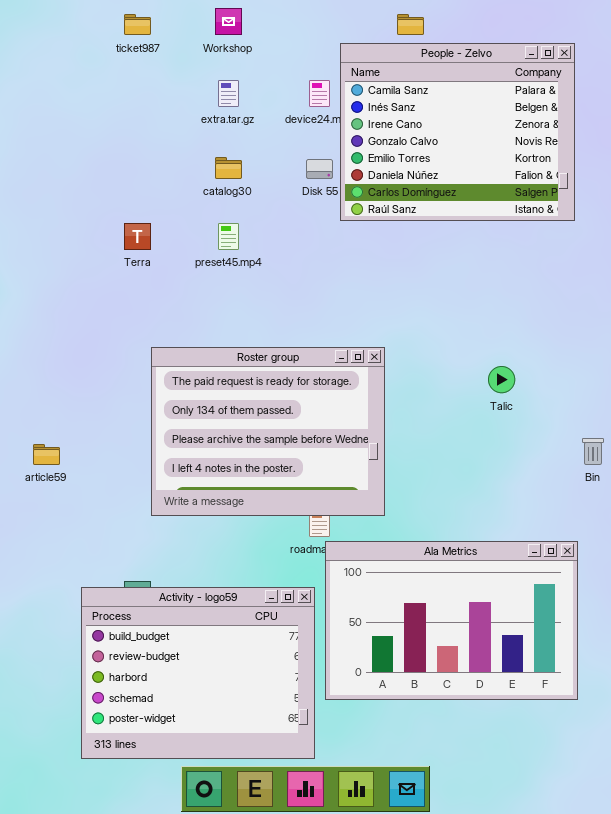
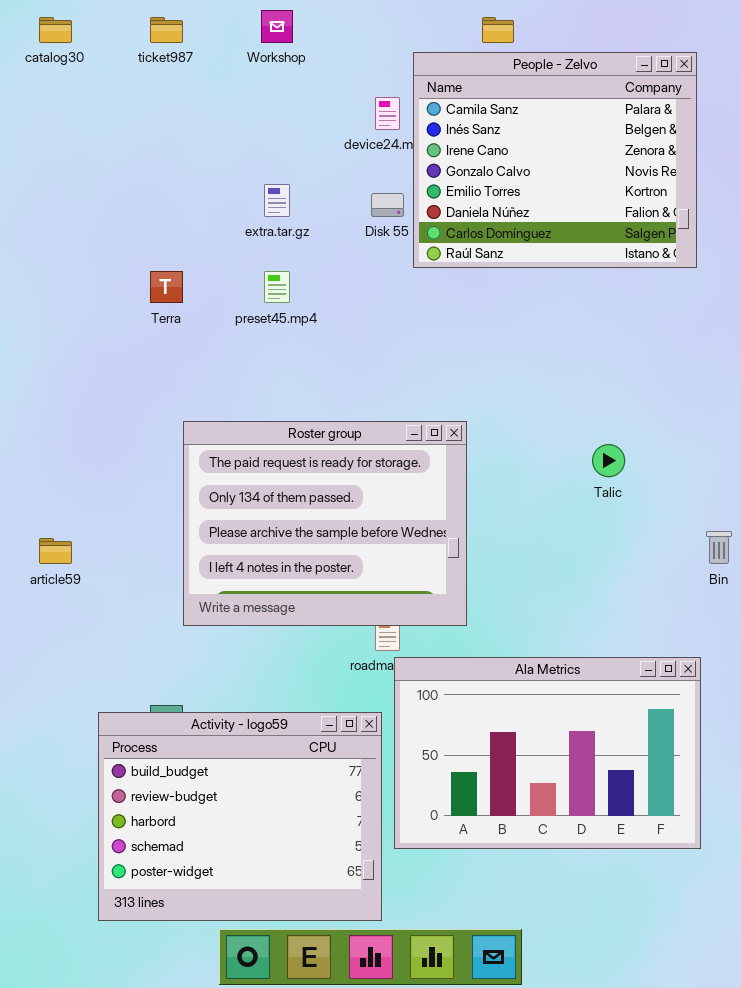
extra.tar.gz: [218,80,239,107] -> [264,184,290,217], moved
catalog30: [215,157,242,179] -> [39,17,72,43], moved

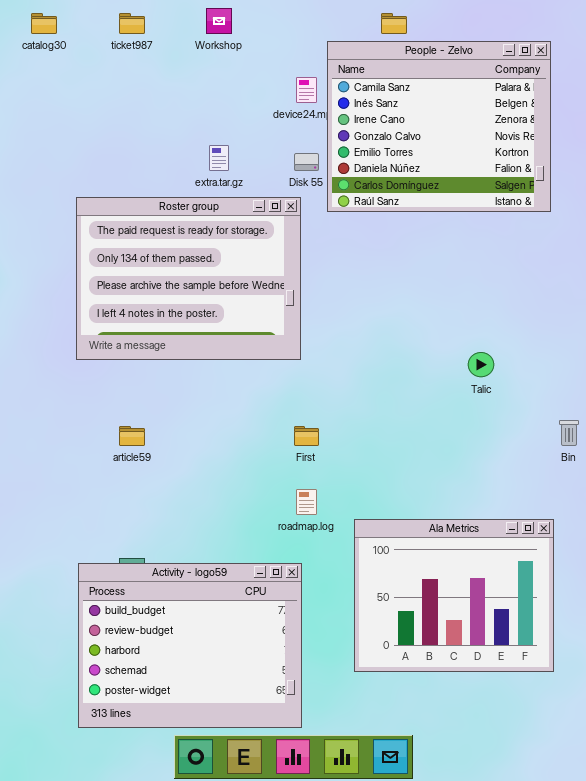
Roster group: [183,421,467,626] -> [76,197,301,360], moved
article59: [39,538,72,564] -> [119,426,145,446], moved
Ala Metrics: [394,657,701,849] -> [354,519,554,672], resized

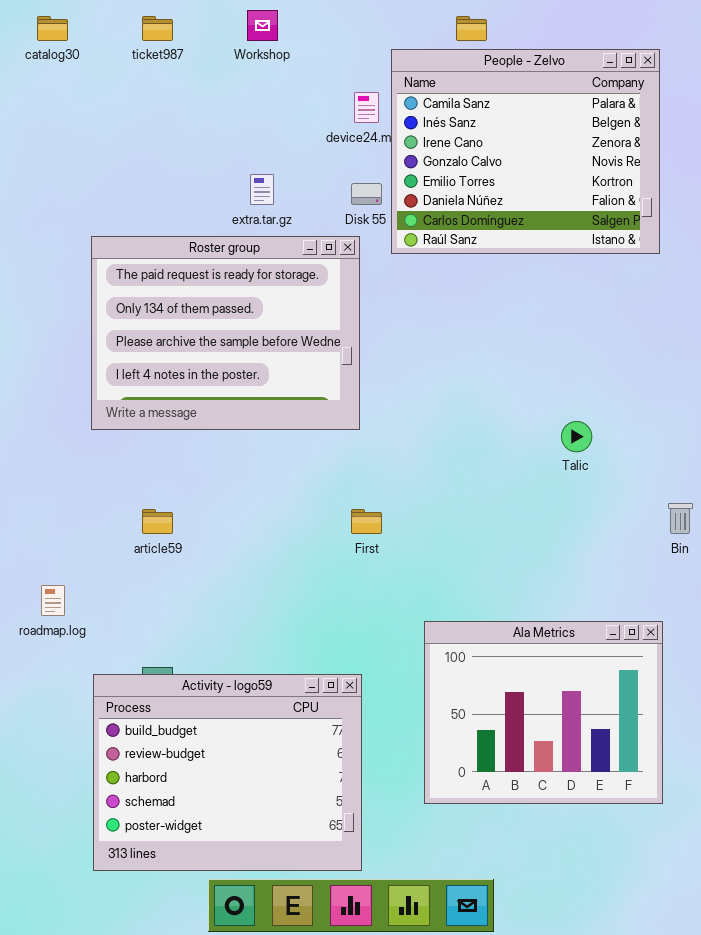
roadmap.log: [296,489,317,515] -> [41,585,65,616], moved

